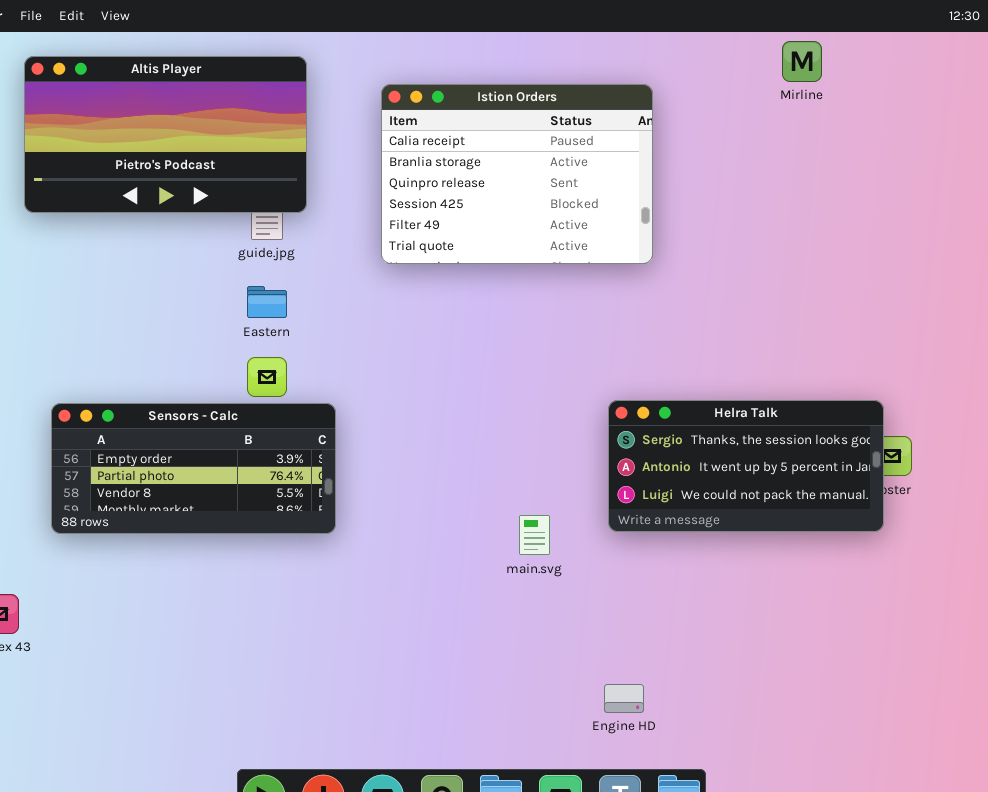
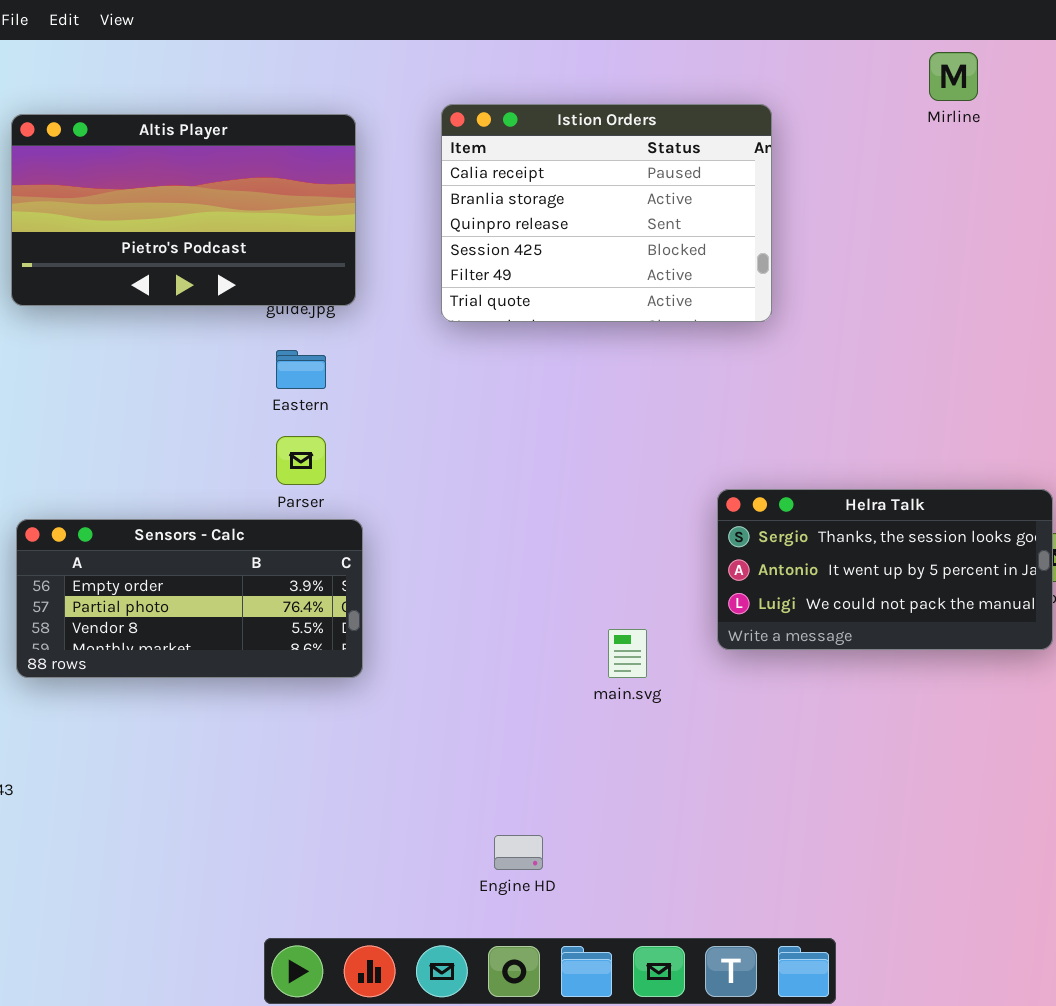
Altis Player: [24,56,307,213] -> [11,114,356,306], moved
Sensors - Calc: [51,403,336,534] -> [16,519,363,678], moved
Engine HD: [604,684,644,713] -> [494,835,543,870], moved

